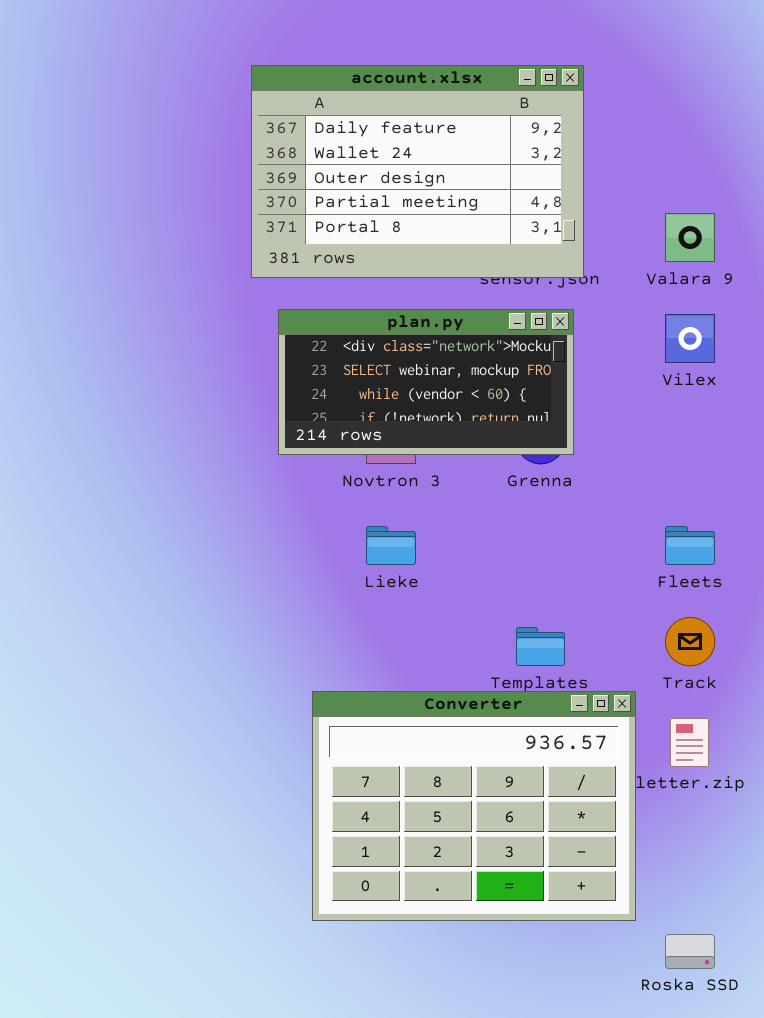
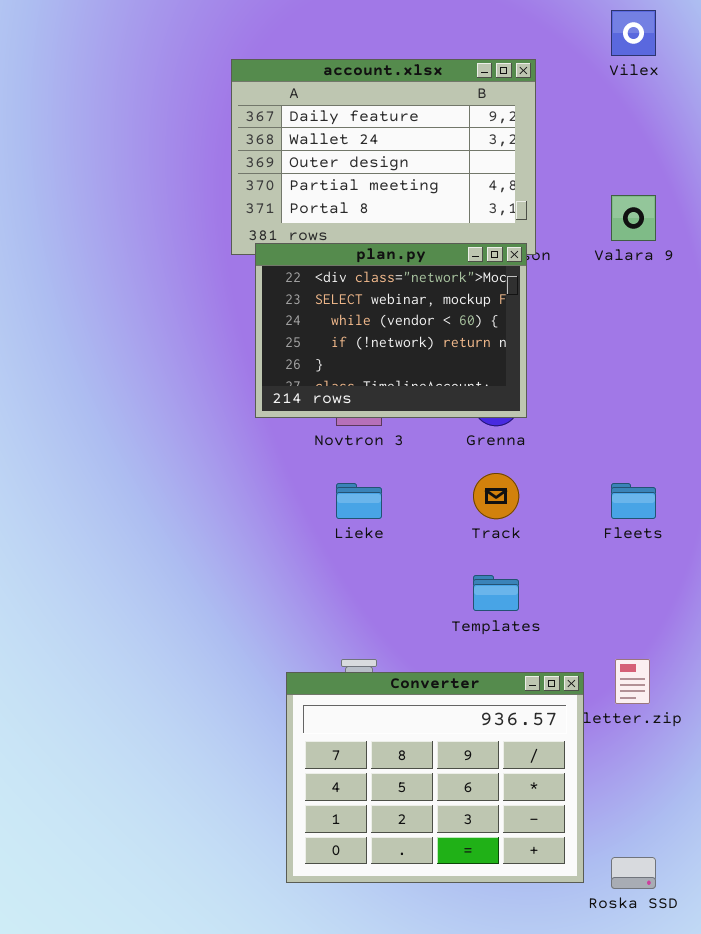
plan.py: [278,309,574,455] -> [255,243,527,418], resized
Vilex: [665,314,715,363] -> [611,10,656,56], moved
Track: [665,617,715,666] -> [473,473,519,519], moved
Converter: [312,691,636,921] -> [286,672,584,883], moved

